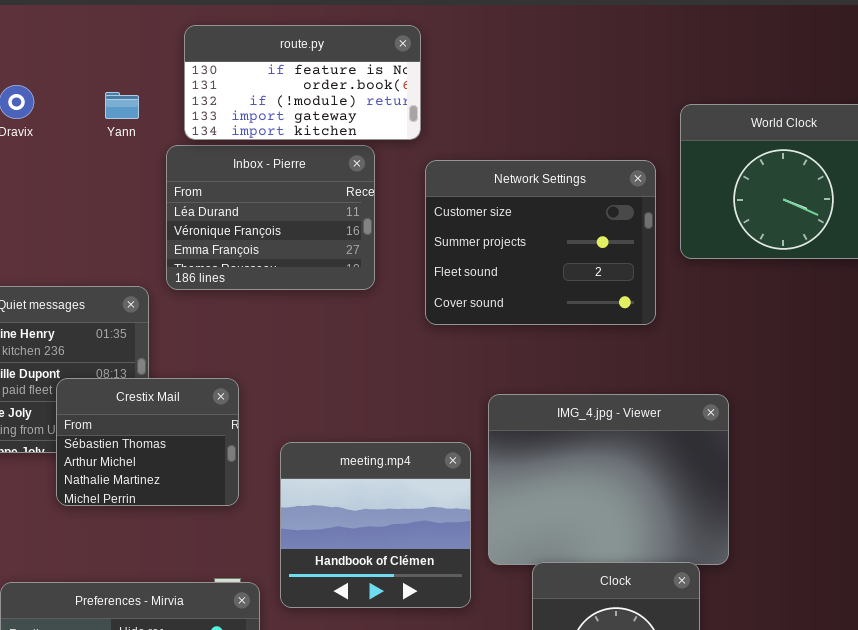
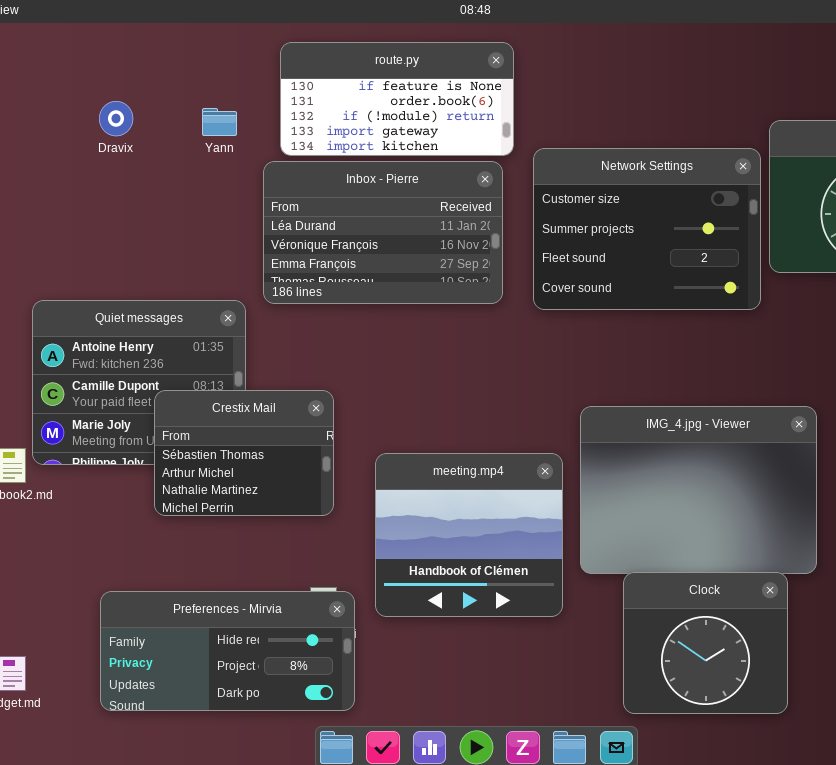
Inbox - Pierre: [166,145,375,290] -> [263,161,503,304], resized
Network Settings: [425,160,656,325] -> [533,148,761,310], moved

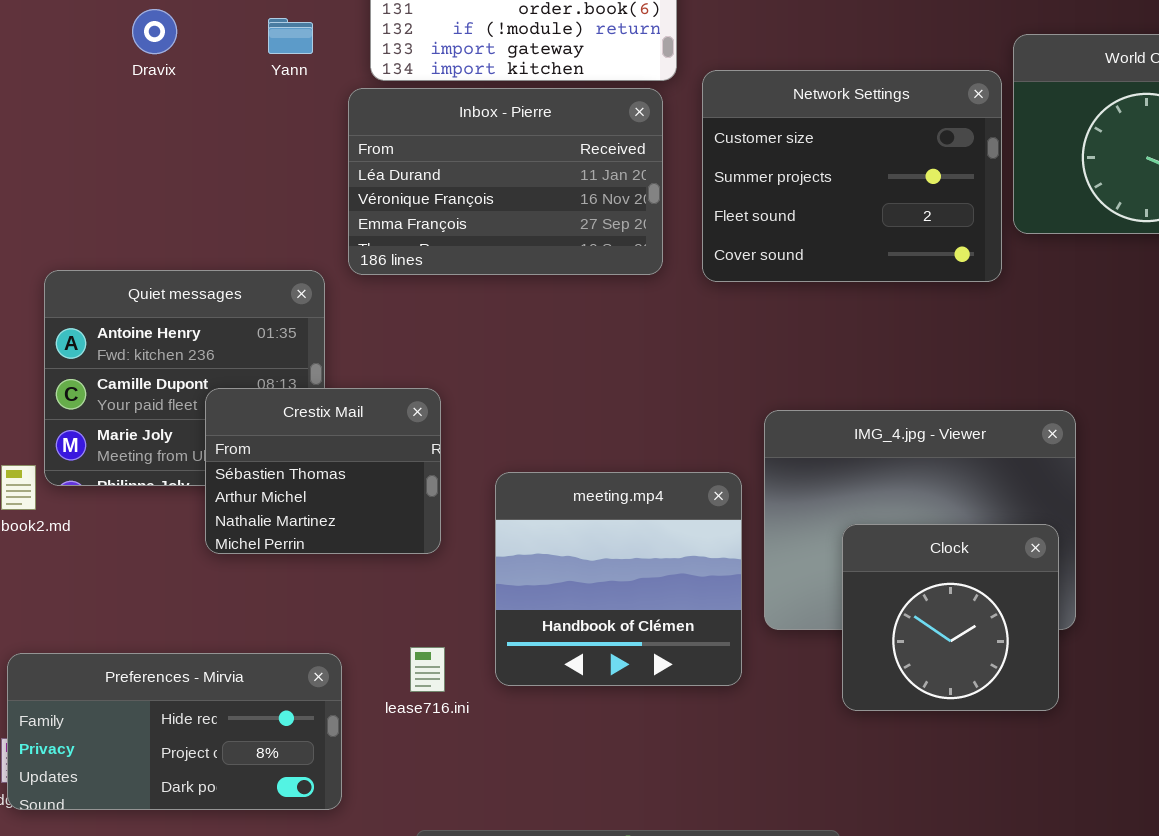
Clock: [623,572,788,714] -> [842,524,1059,711], moved
Preferences - Mirvia: [100,591,355,711] -> [7,653,342,810], moved

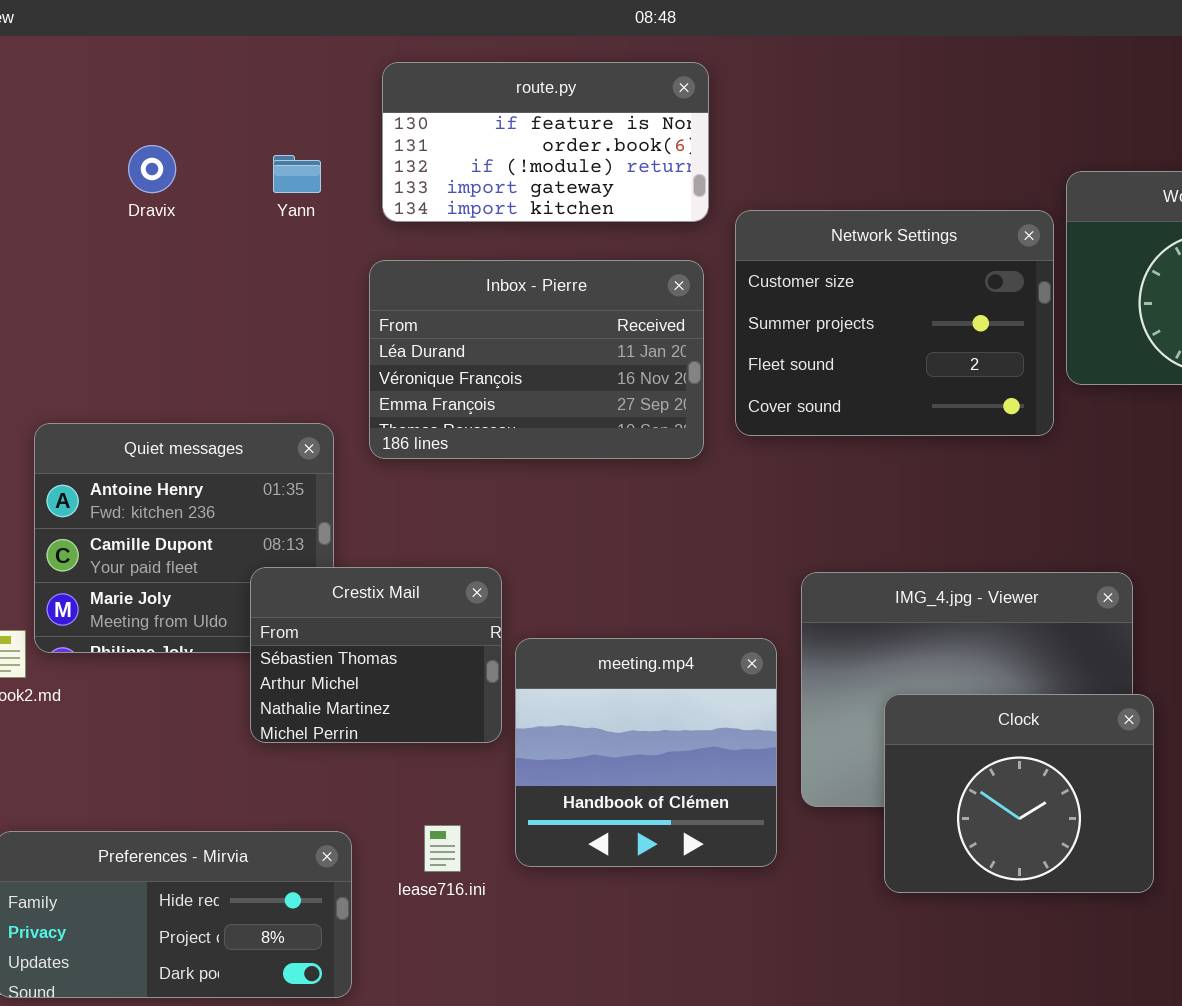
Inbox - Pierre: [348,88,663,275] -> [369,260,704,459], moved
Crestix Mail: [205,388,441,554] -> [250,567,502,743], moved
Clock: [842,524,1059,711] -> [884,694,1154,893], resized

